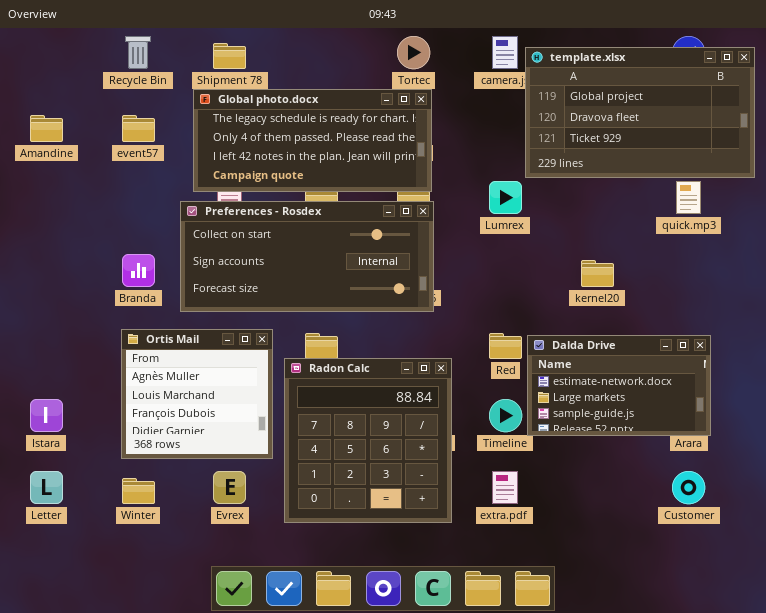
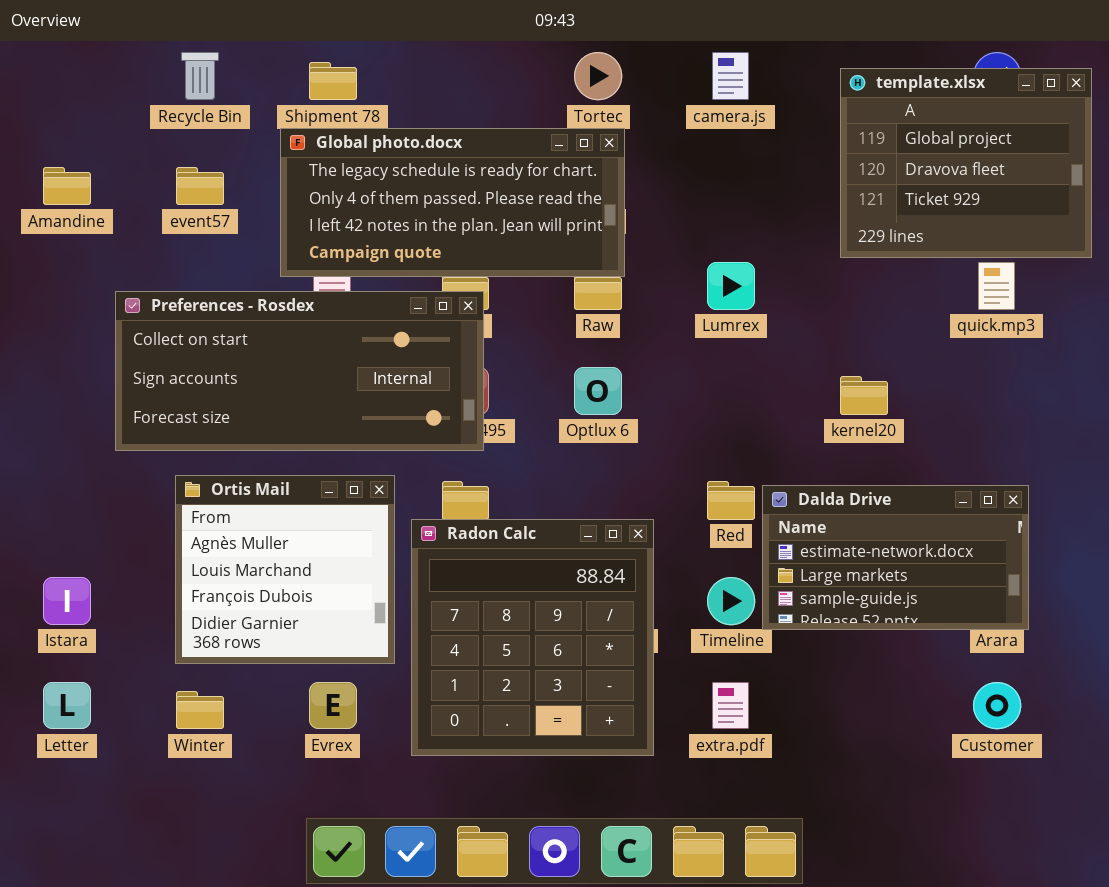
template.xlsx: [525,47,755,178] -> [840,68,1092,258], resized
Preferences - Rosdex: [180,201,434,312] -> [115,291,484,451], moved

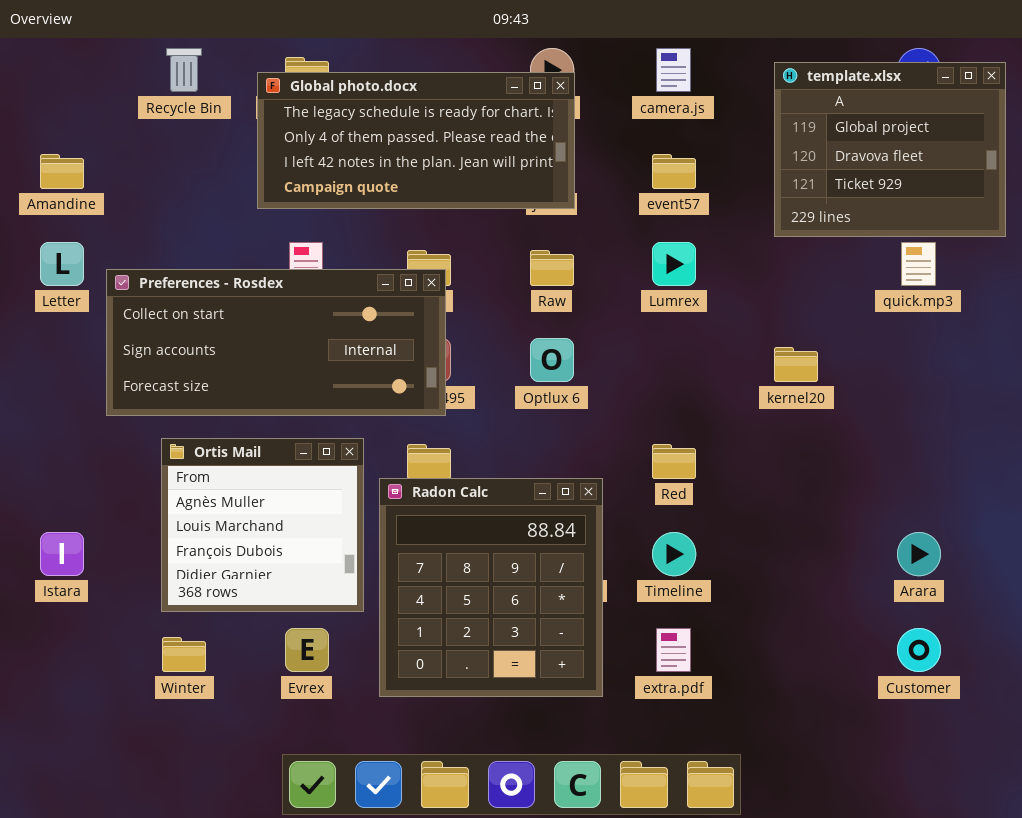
Global photo.docx: [280,128,625,277] -> [257,72,575,209], moved
event57: [176,167,224,205] -> [652,154,696,189], moved
Dalda Drive: [762,485,1029,630] -> none, closed
Letter: [43,682,91,729] -> [40,242,84,286], moved

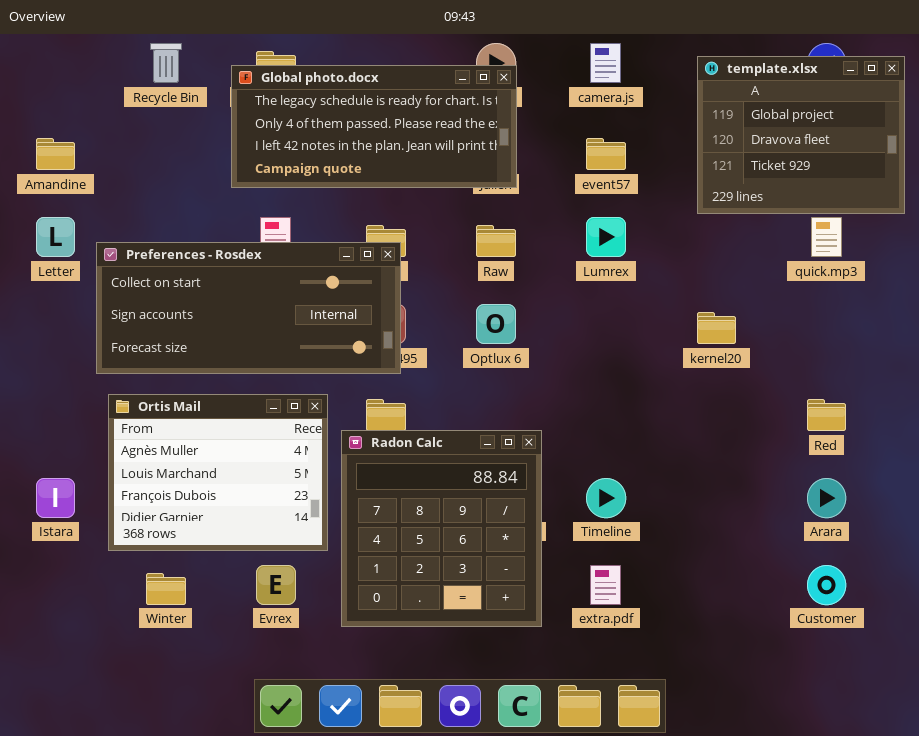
Ortis Mail: [161,438,364,612] -> [108,394,328,551], resized
Red: [652,444,696,479] -> [807,399,846,431], moved

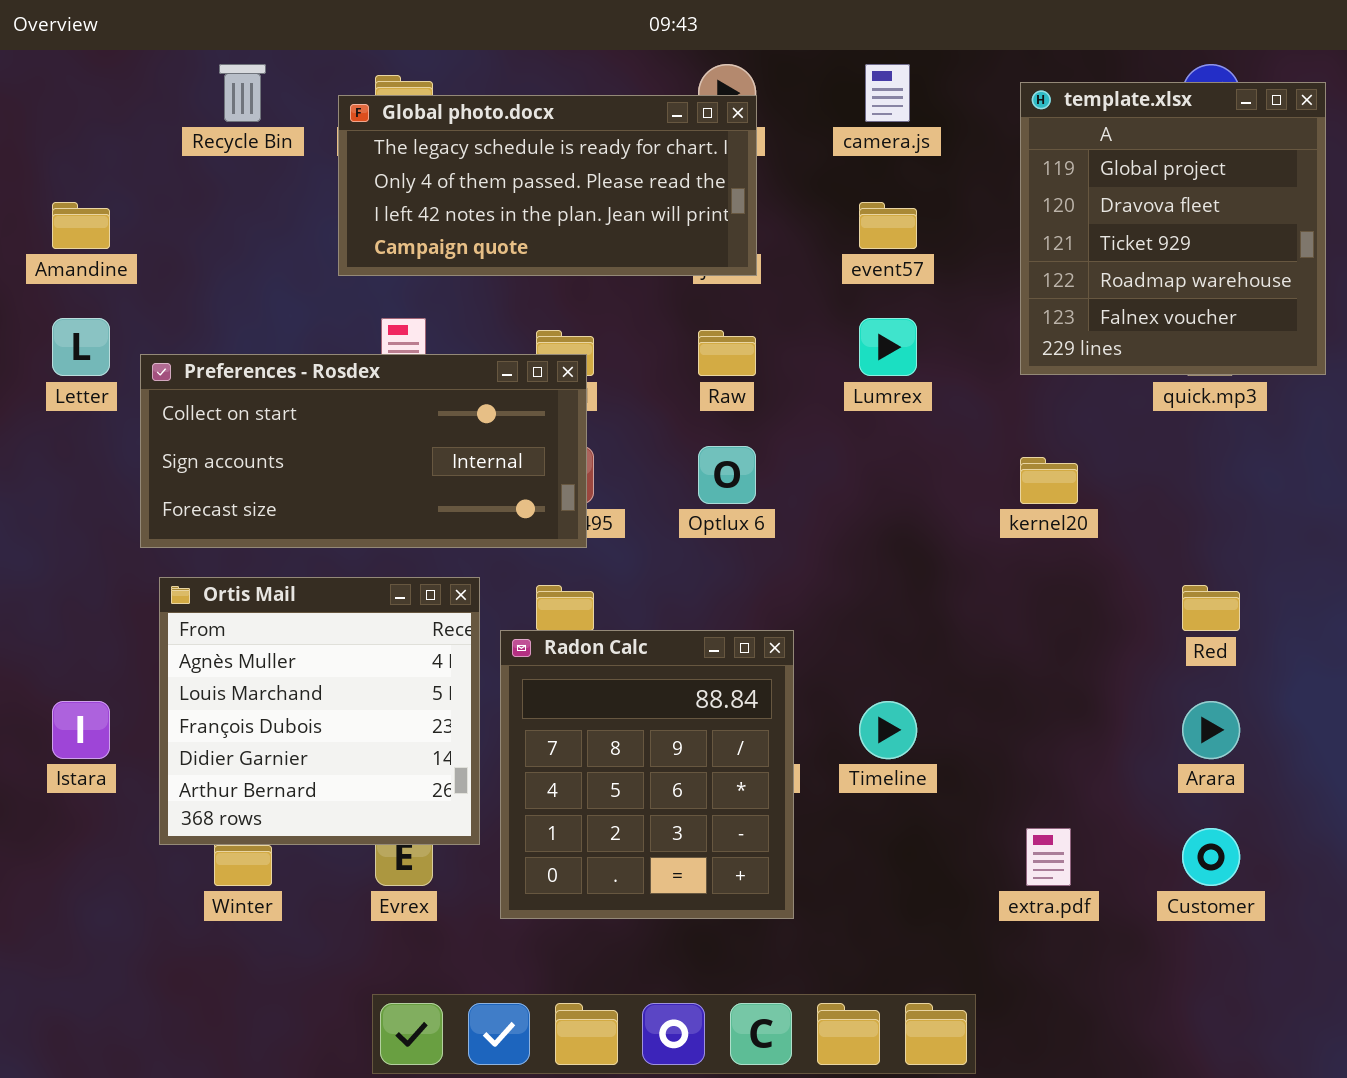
template.xlsx: [697,56,905,214] -> [1020,82,1326,375], resized
Ortis Mail: [108,394,328,551] -> [159,577,480,845], resized
extra.pdf: [590,565,621,605] -> [1026,828,1071,886], moved

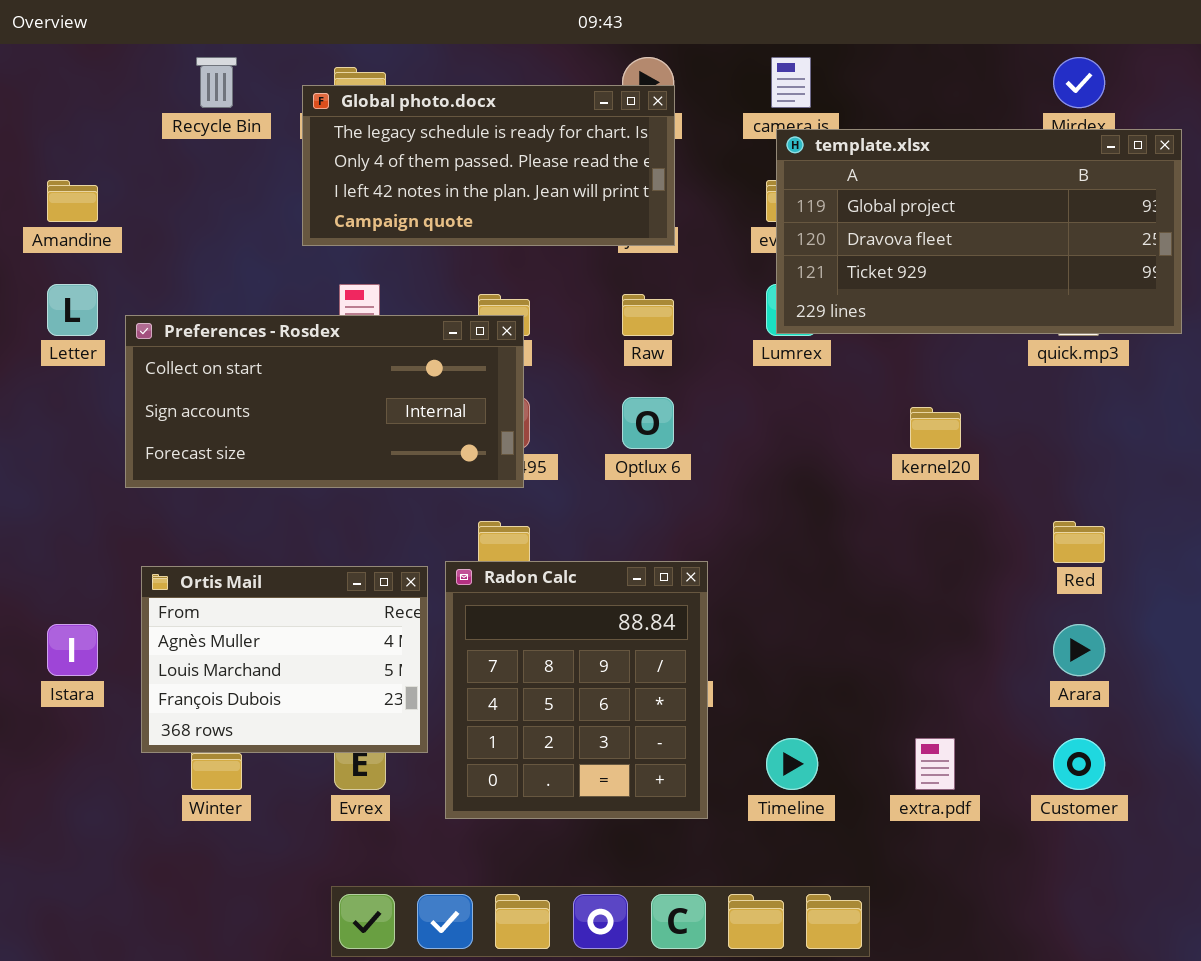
template.xlsx: [1020,82,1326,375] -> [776,129,1182,334], resized
Ortis Mail: [159,577,480,845] -> [141,566,428,753], resized
Timeline: [859,701,917,759] -> [766,738,818,790], moved

